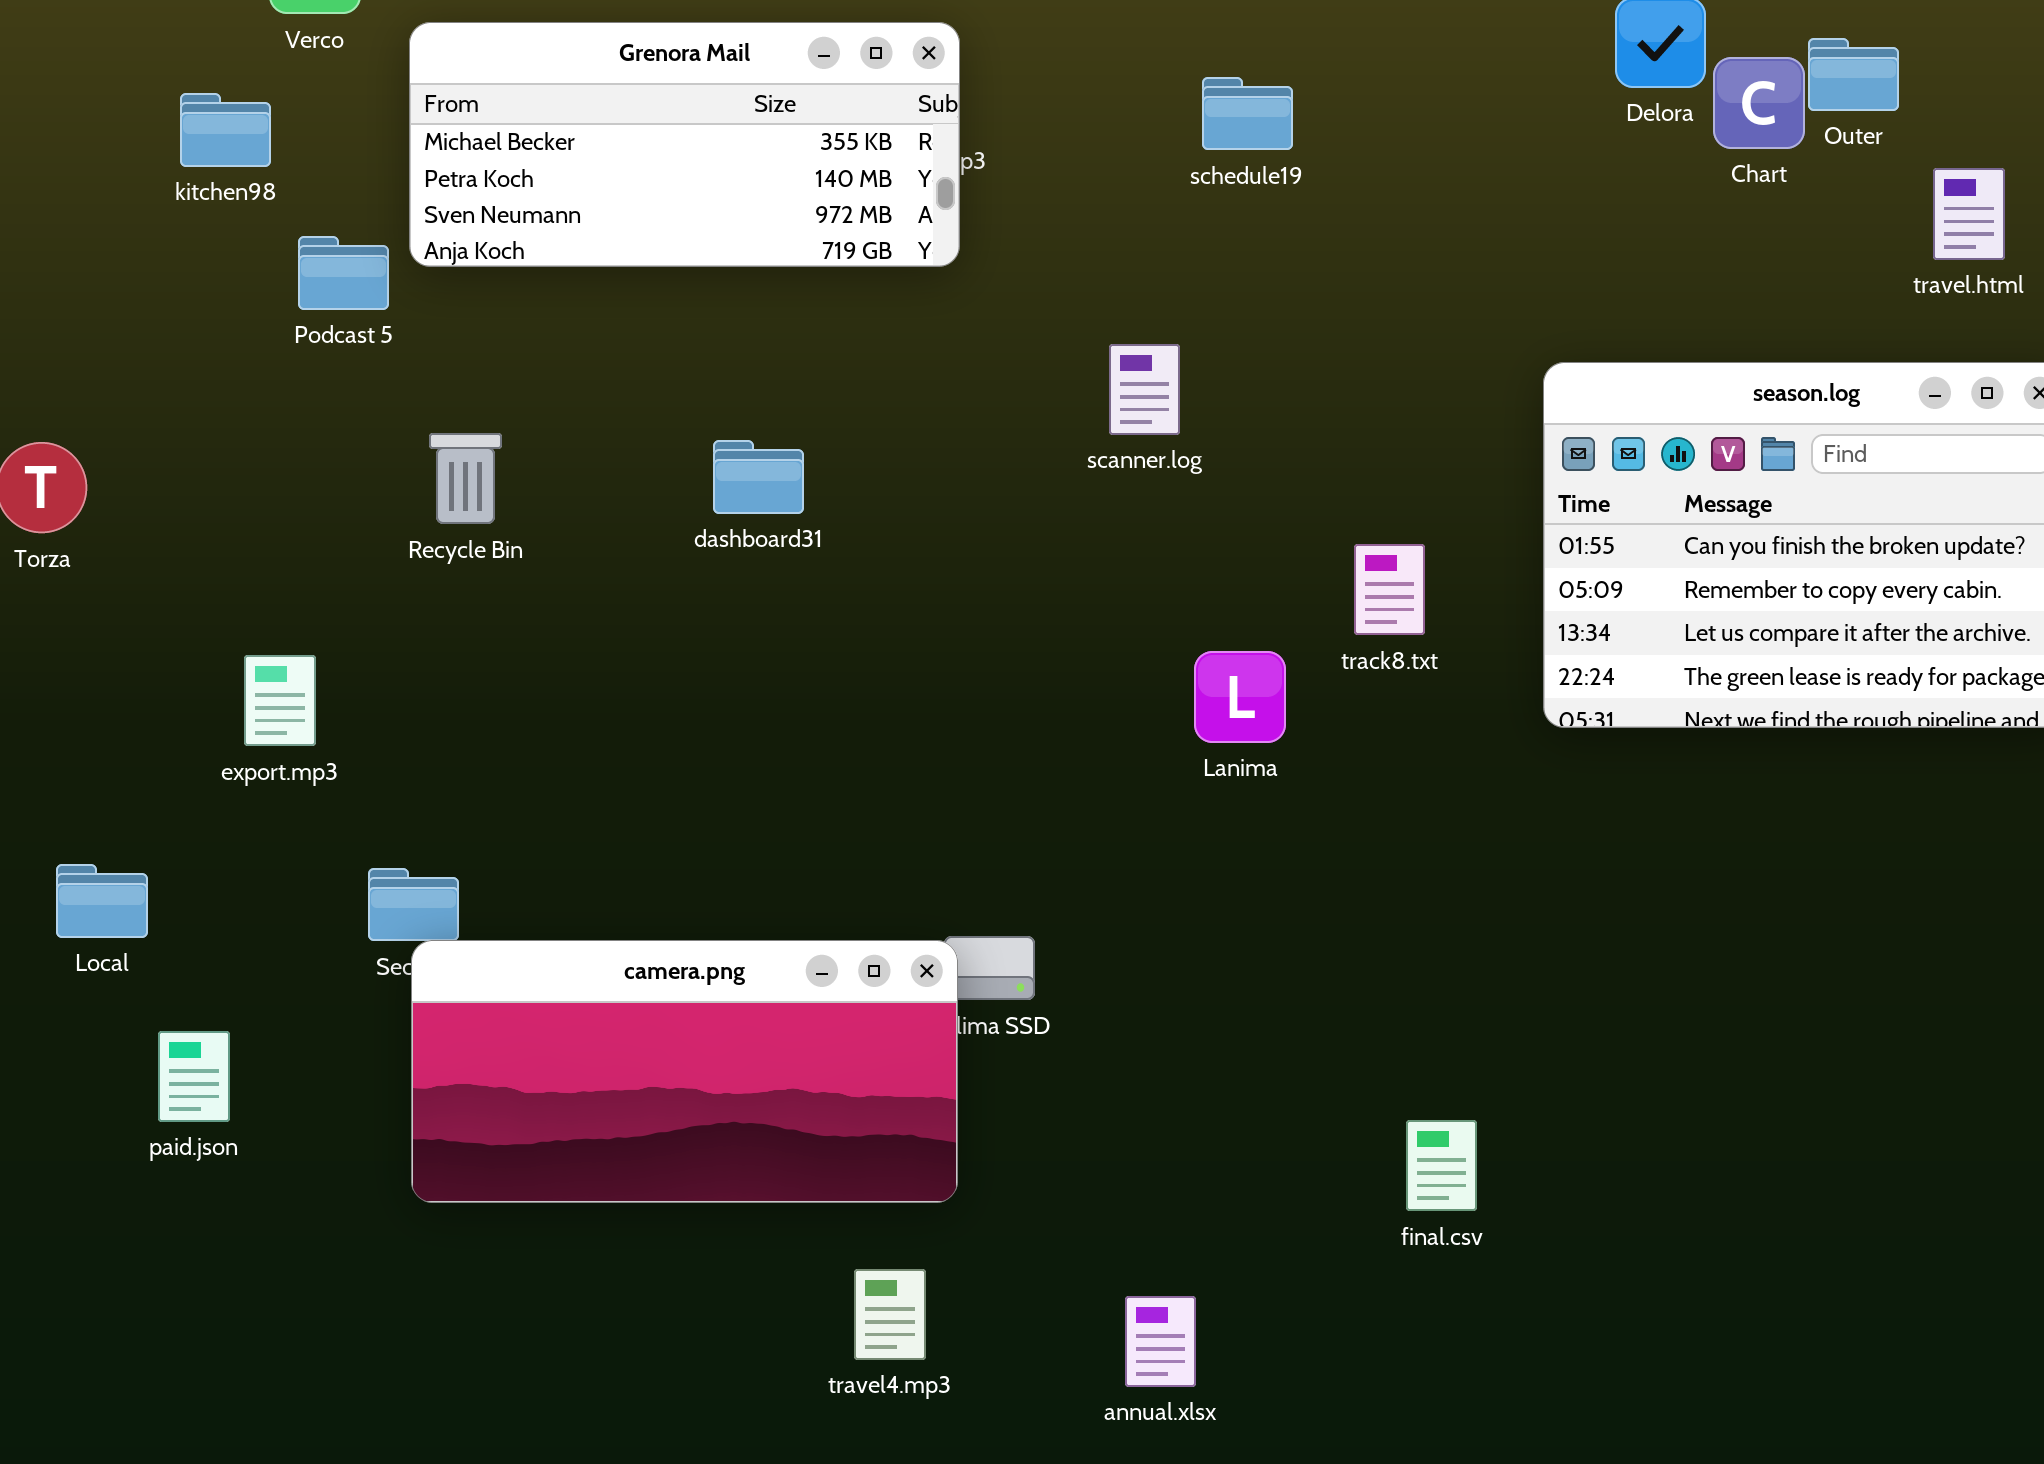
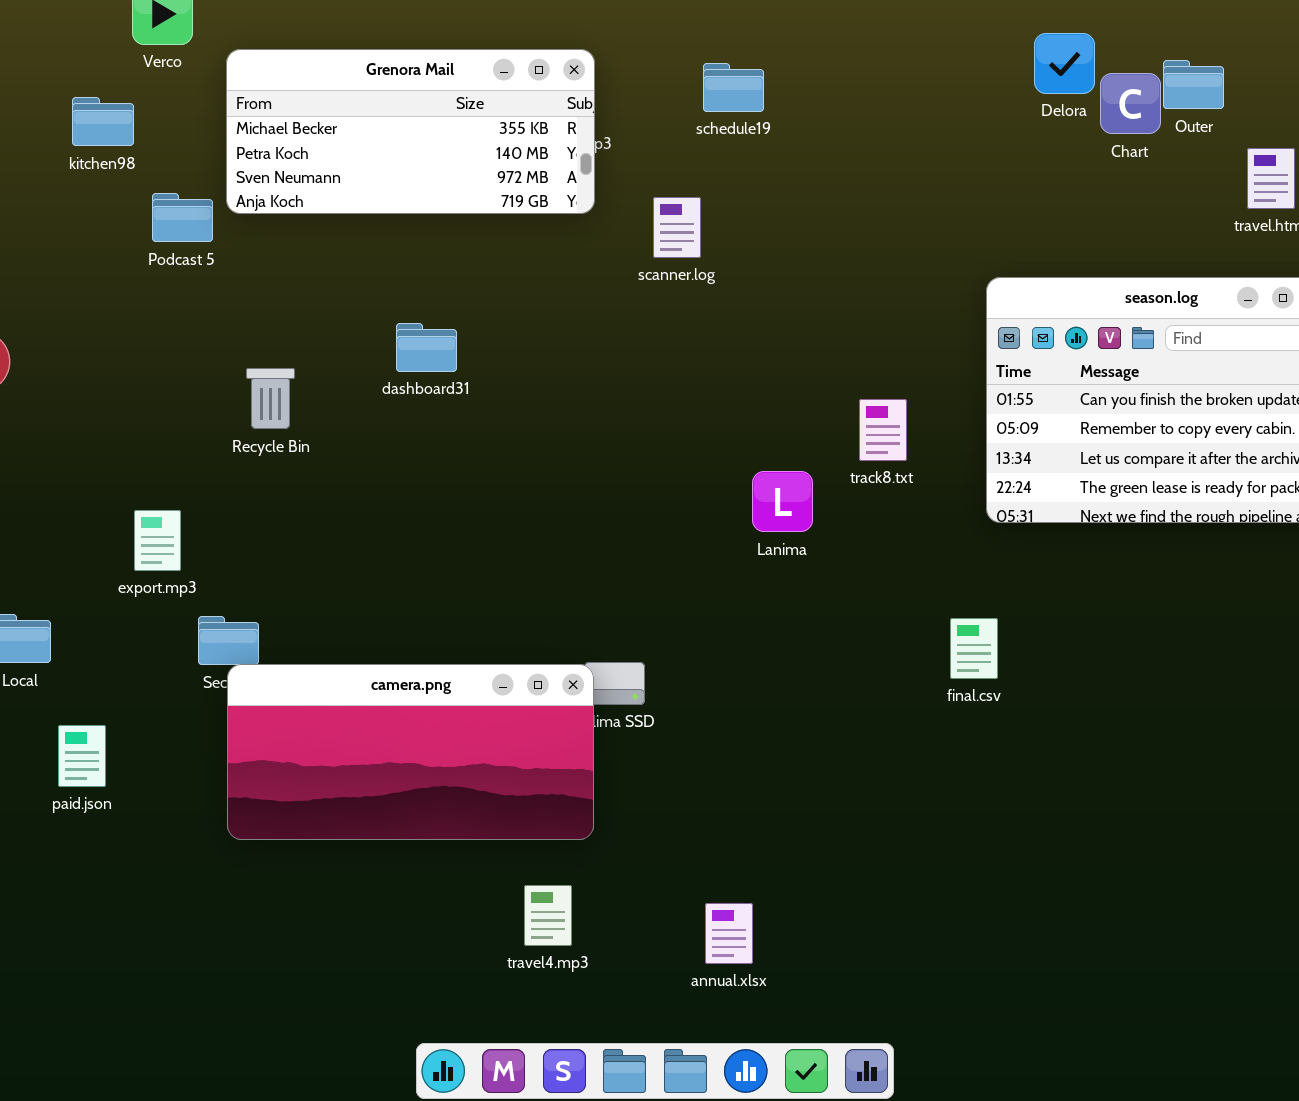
schedule19: [1202,77,1293,150] -> [703,63,764,112], moved
scanner.log: [1109,344,1180,435] -> [653,197,701,258], moved
Recycle Bin: [429,433,502,524] -> [246,368,295,429], moved
dashboard31: [713,440,804,514] -> [396,323,457,372], moved
export.mp3: [244,655,316,746] -> [134,510,181,571], moved
final.csv: [1406,1120,1477,1211] -> [950,618,998,679], moved

